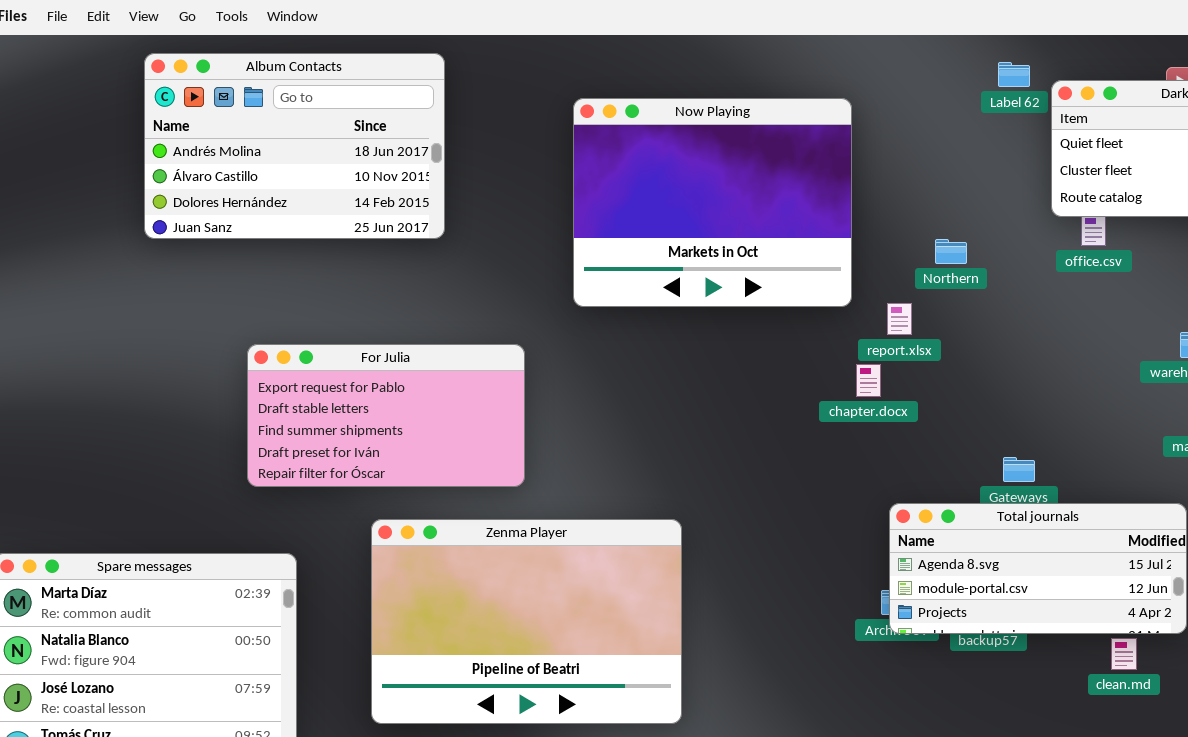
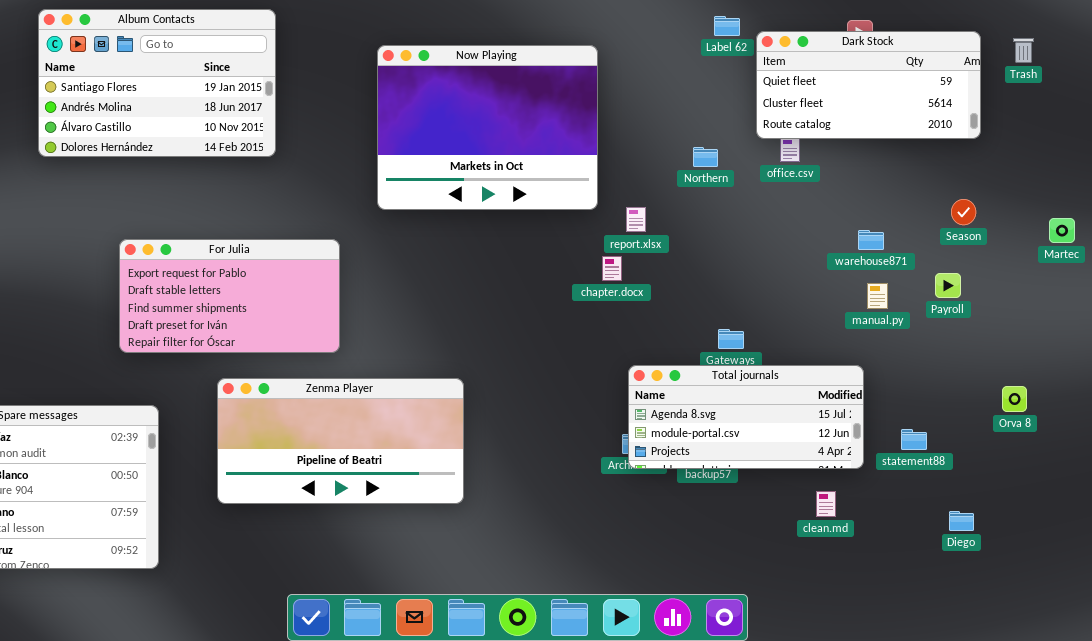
Album Contacts: [144,53,445,239] -> [38,9,276,157], scrolled up 1 row
Northern: [935,239,967,264] -> [693,147,718,167], moved
Zenma Player: [371,519,682,724] -> [217,378,464,504], resized
clean.md: [1111,638,1137,670] -> [816,491,836,517], moved

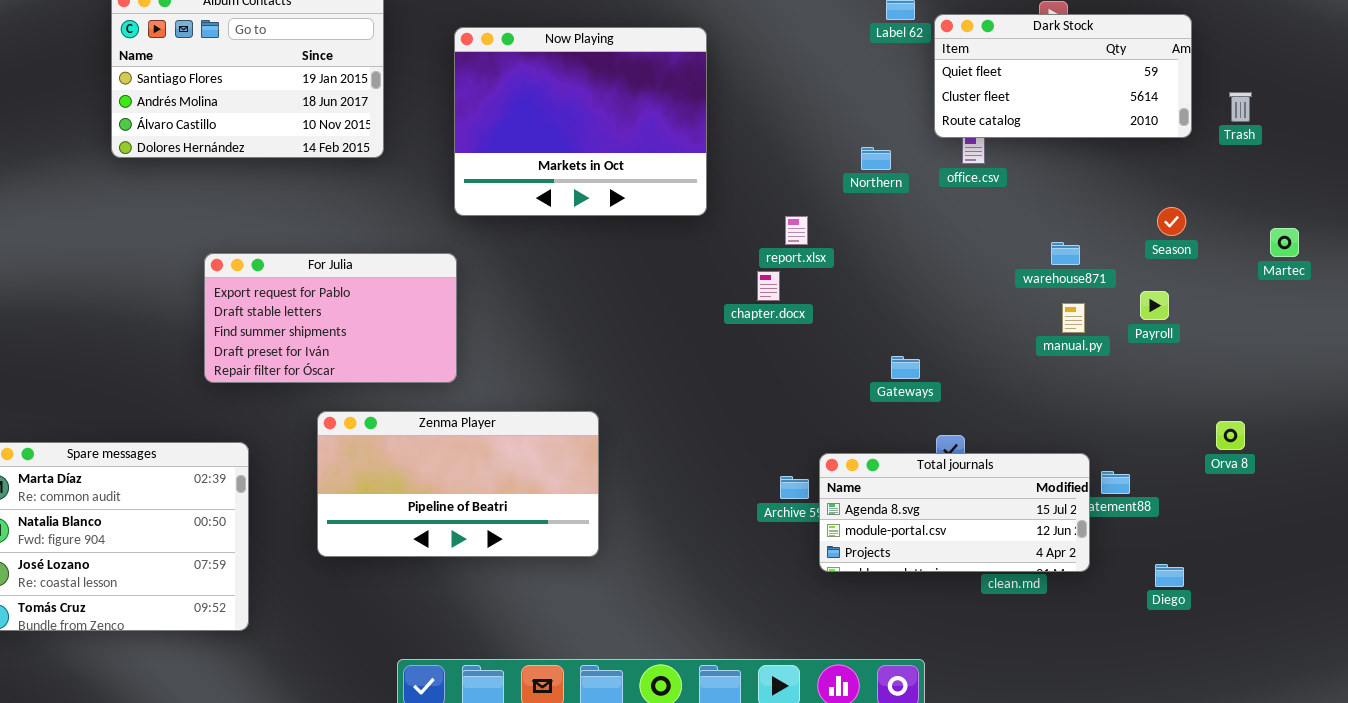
Trash: [1013,38,1034,63] -> [1229,92,1252,122], moved
Now Playing: [377,45,598,210] -> [454,27,707,216], moved
Total journals: [628,365,864,469] -> [819,453,1090,572], moved

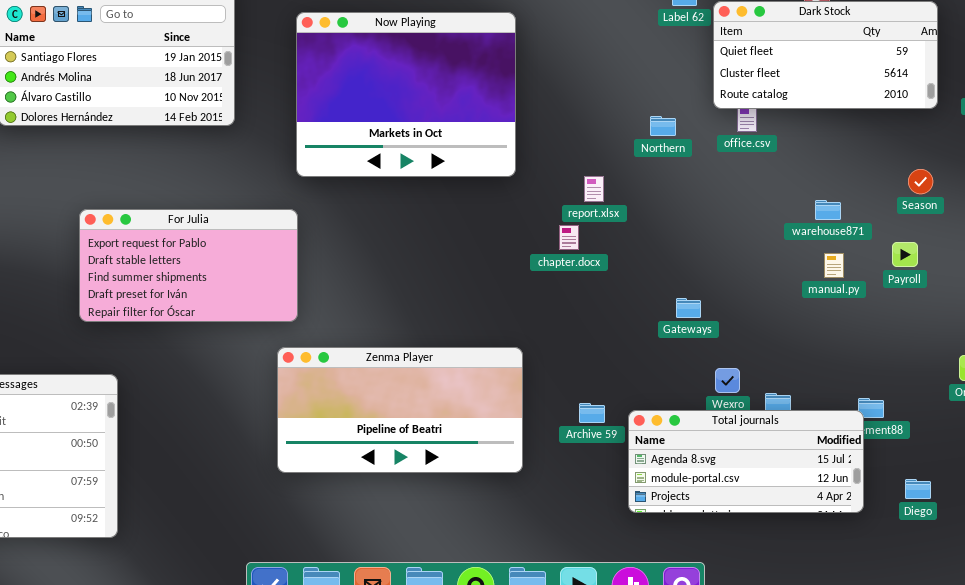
Zenma Player: [317,411,599,557] -> [277,347,523,473], moved
Total journals: [819,453,1090,572] -> [628,410,864,513], moved

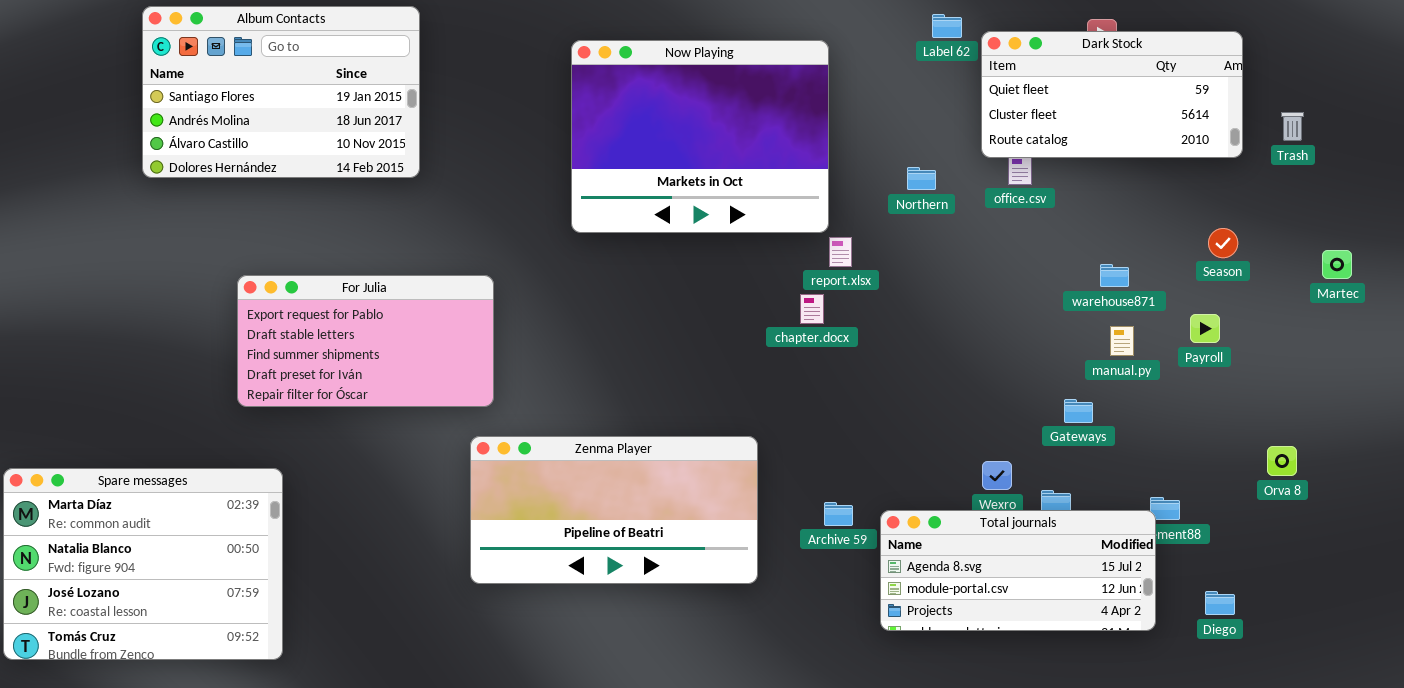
Now Playing: [296,12,516,177] -> [571,40,829,233], moved
Gateways: [676,298,701,318] -> [1064,399,1093,423], moved

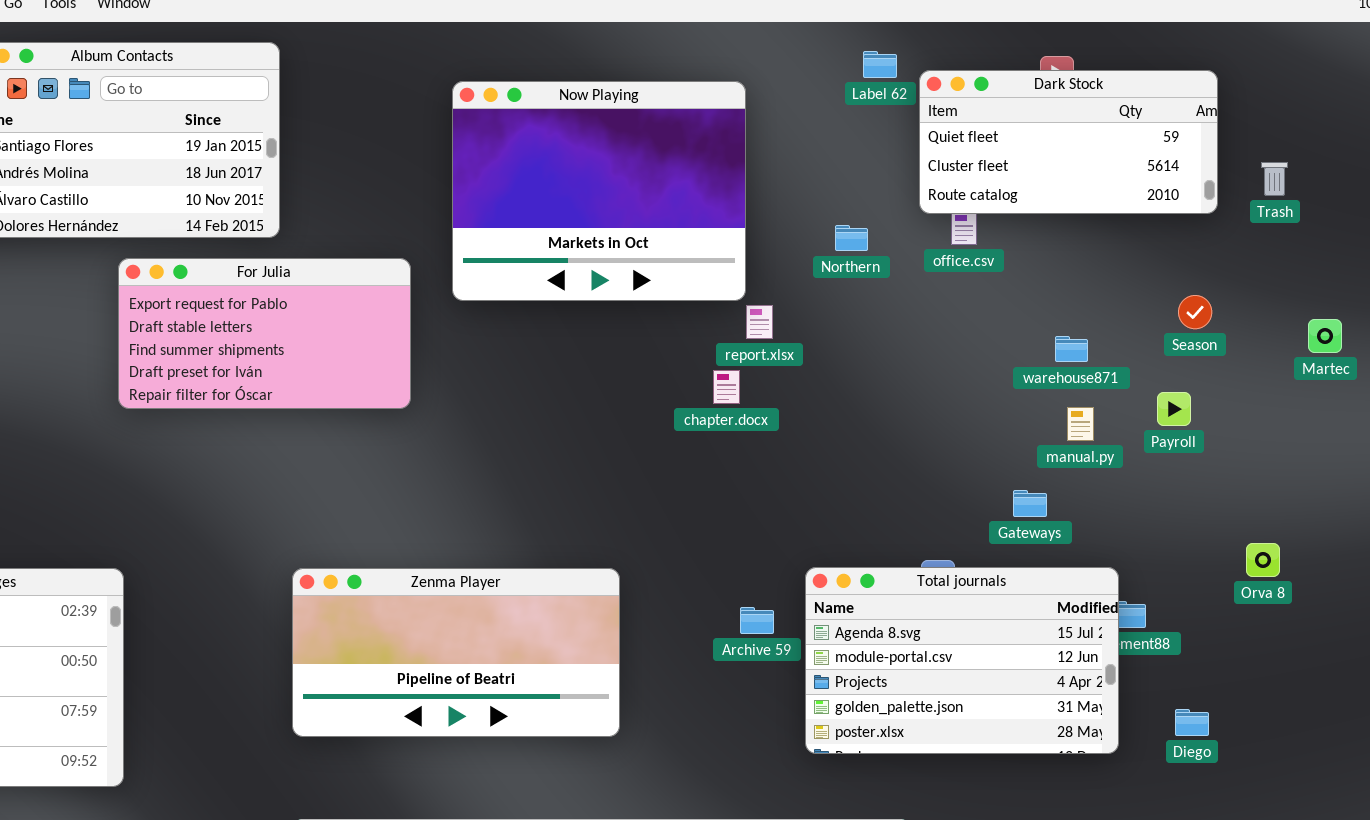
For Julia: [237,275,494,407] -> [118,258,411,409], moved
Zenma Player: [470,436,758,584] -> [292,568,620,737], moved
Total journals: [880,510,1156,631] -> [805,567,1119,754], resized

